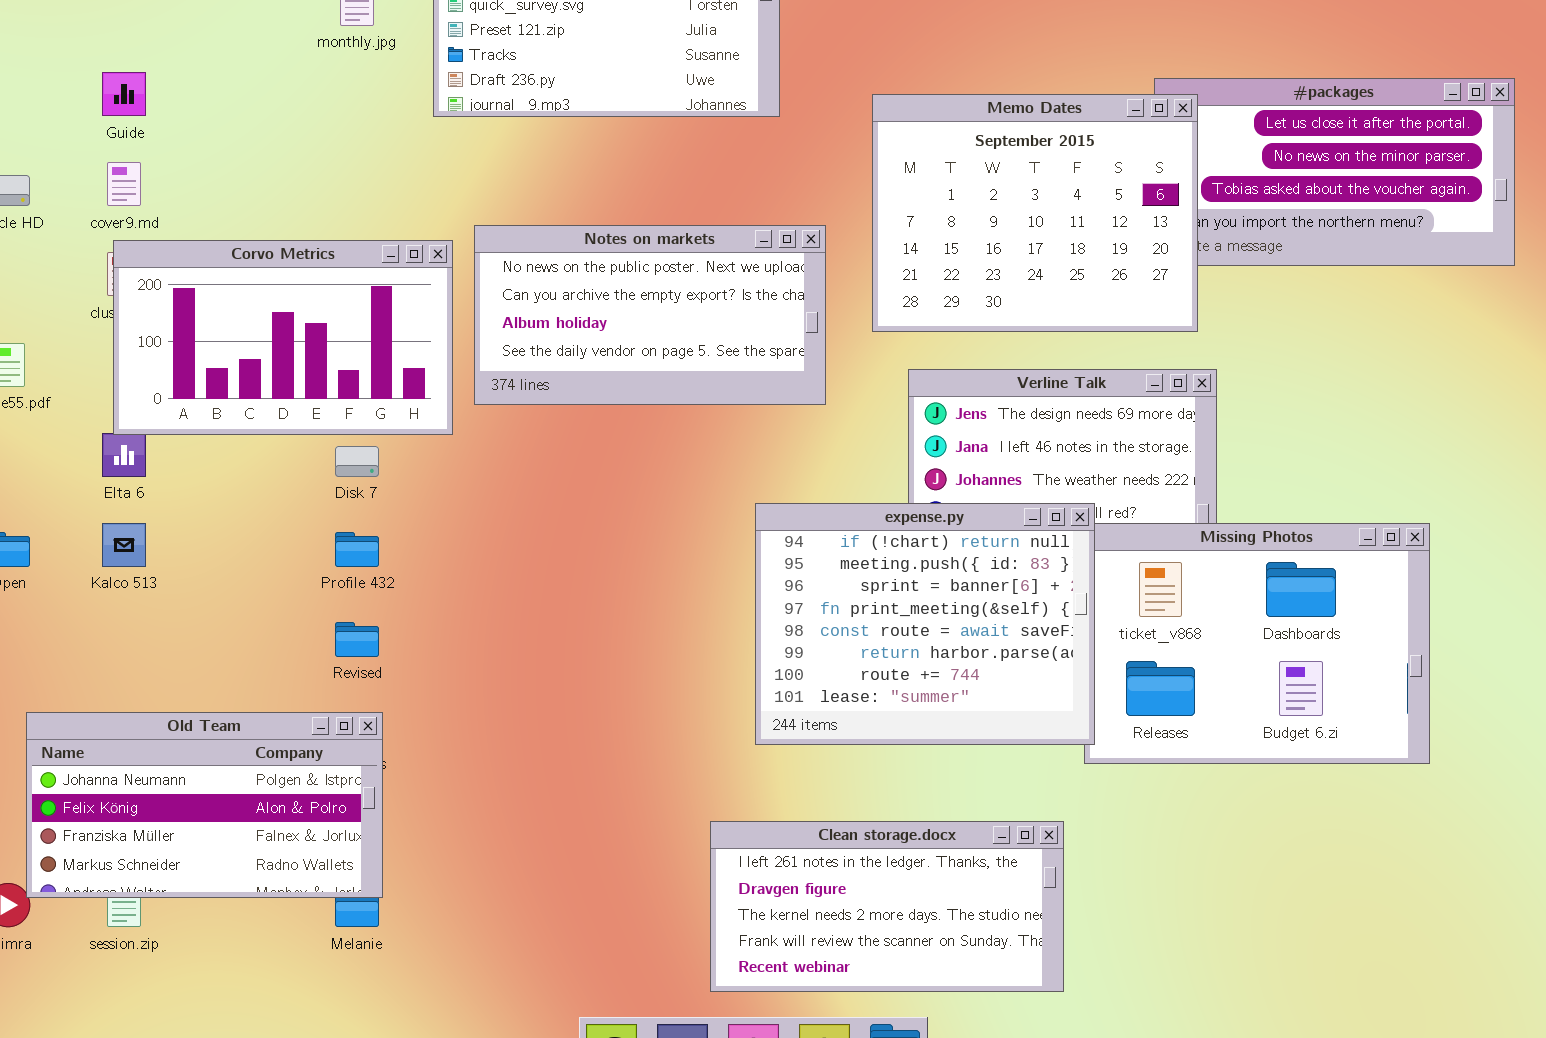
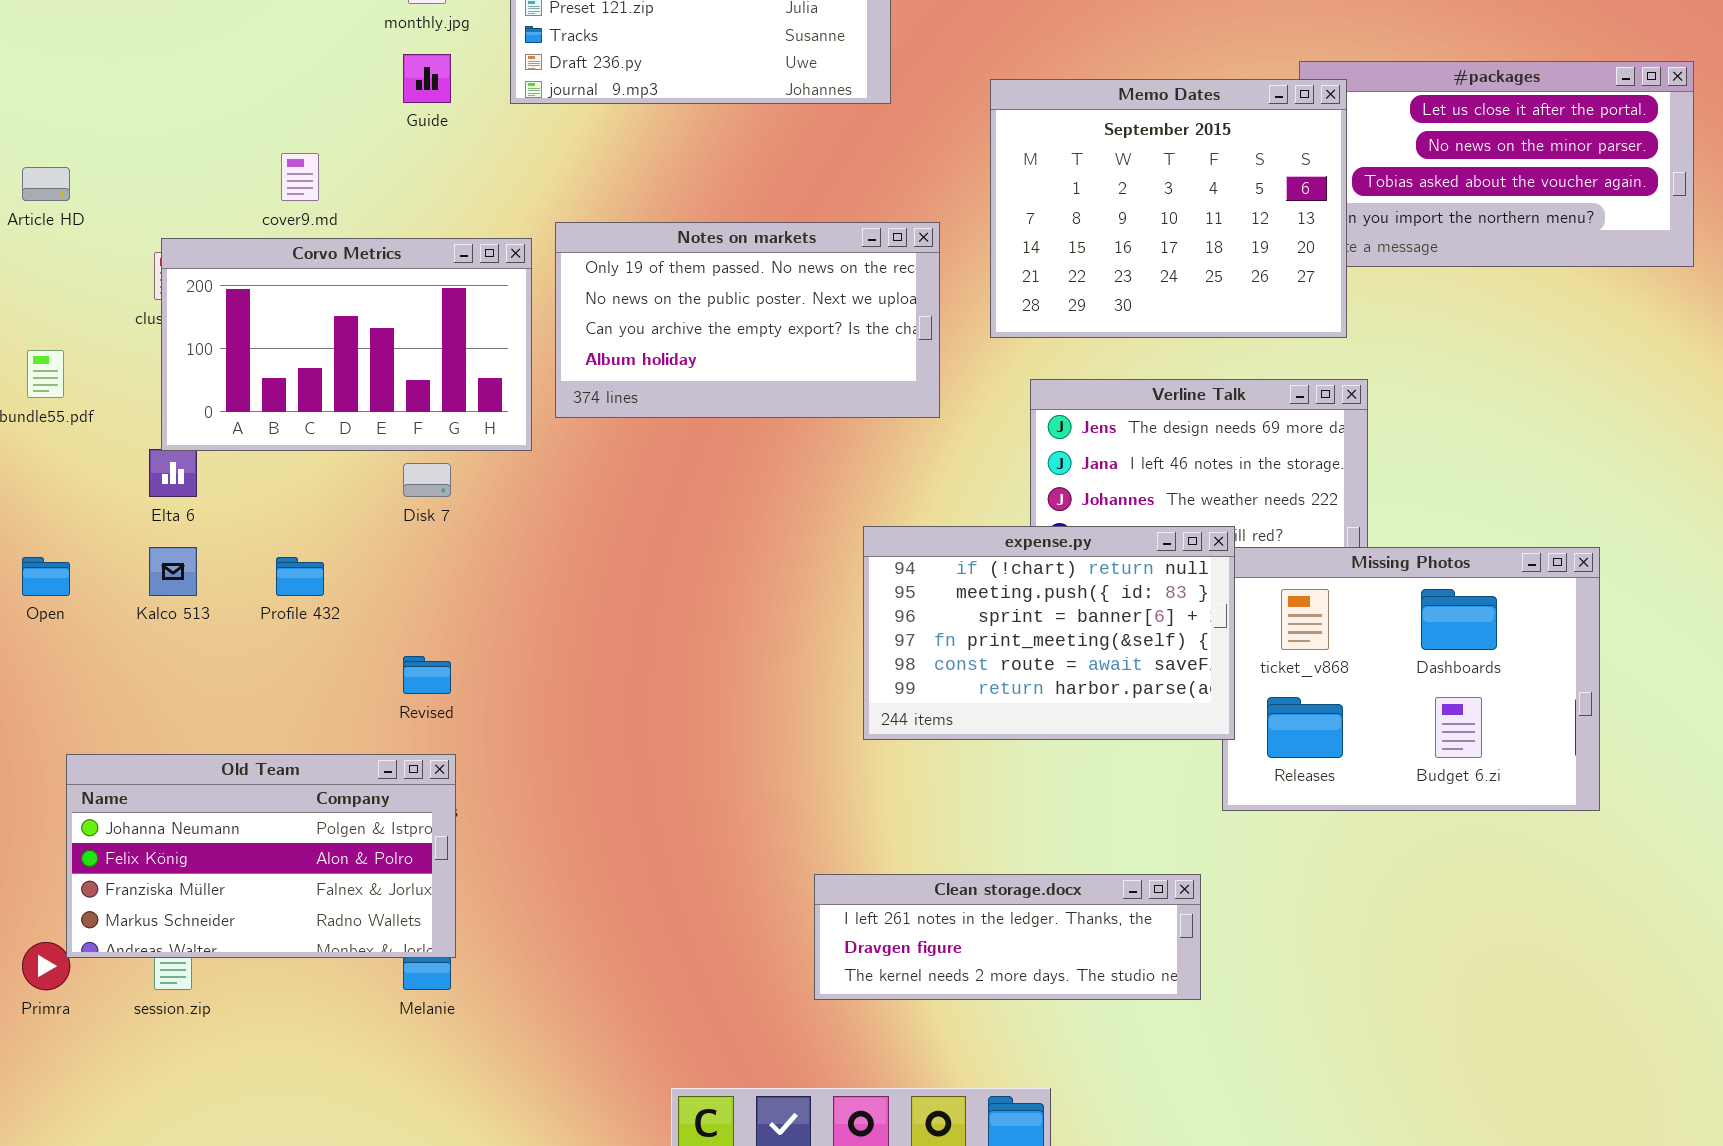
Guide: [102,72,146,116] -> [403,54,451,103], moved
cover9.md: [107,162,141,206] -> [281,153,319,201], moved
Notes on markets: [474,225,826,405] -> [555,222,940,418], scrolled up 1 row
expense.py: [755,503,1095,745] -> [863,526,1235,740], resized
Profile 432: [335,532,379,567] -> [276,557,324,596], moved
Clean storage.docx: [710,821,1064,992] -> [814,874,1201,1000], resized

